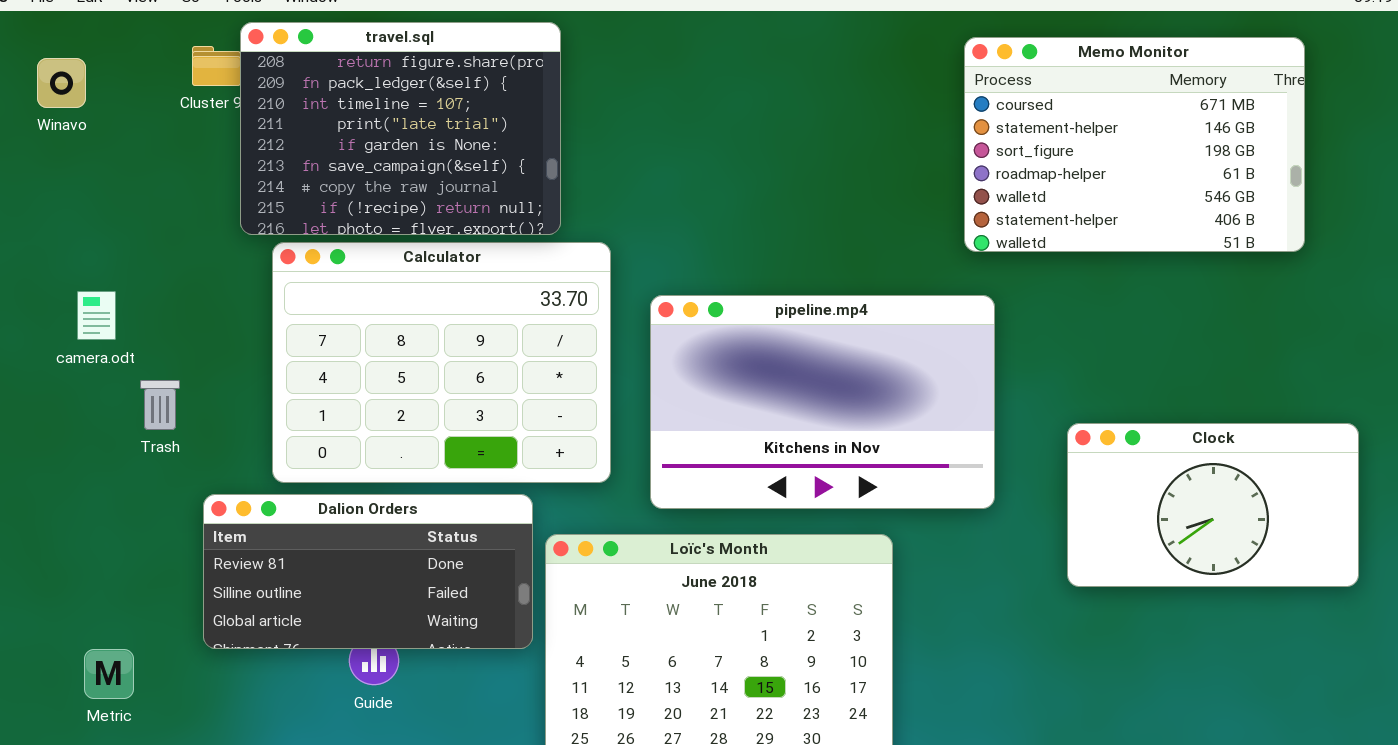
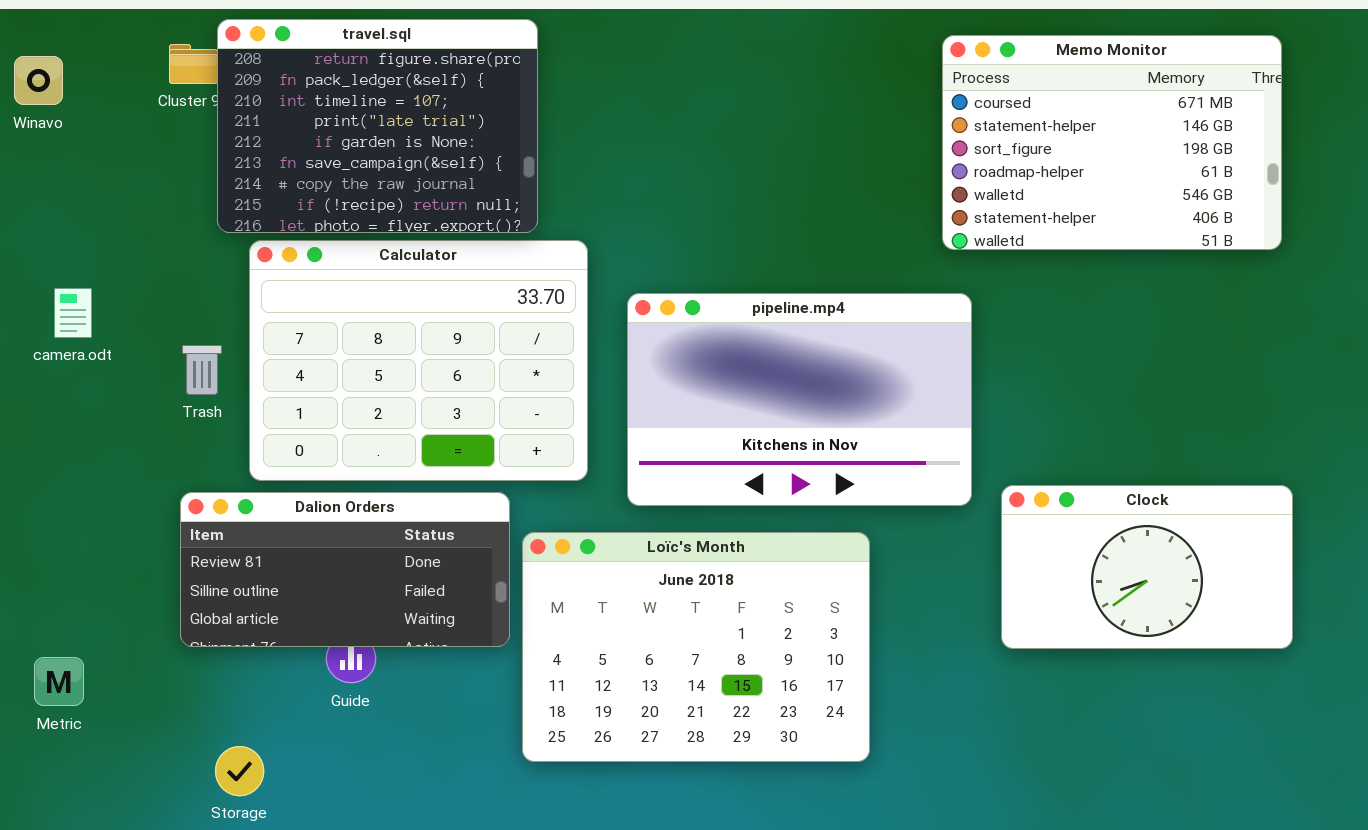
Trash: [140,380,180,430] -> [182,345,222,395], moved
Clock: [1067,423,1359,587] -> [1001,485,1293,649], moved
Metric: [84,649,134,699] -> [34,657,84,706], moved

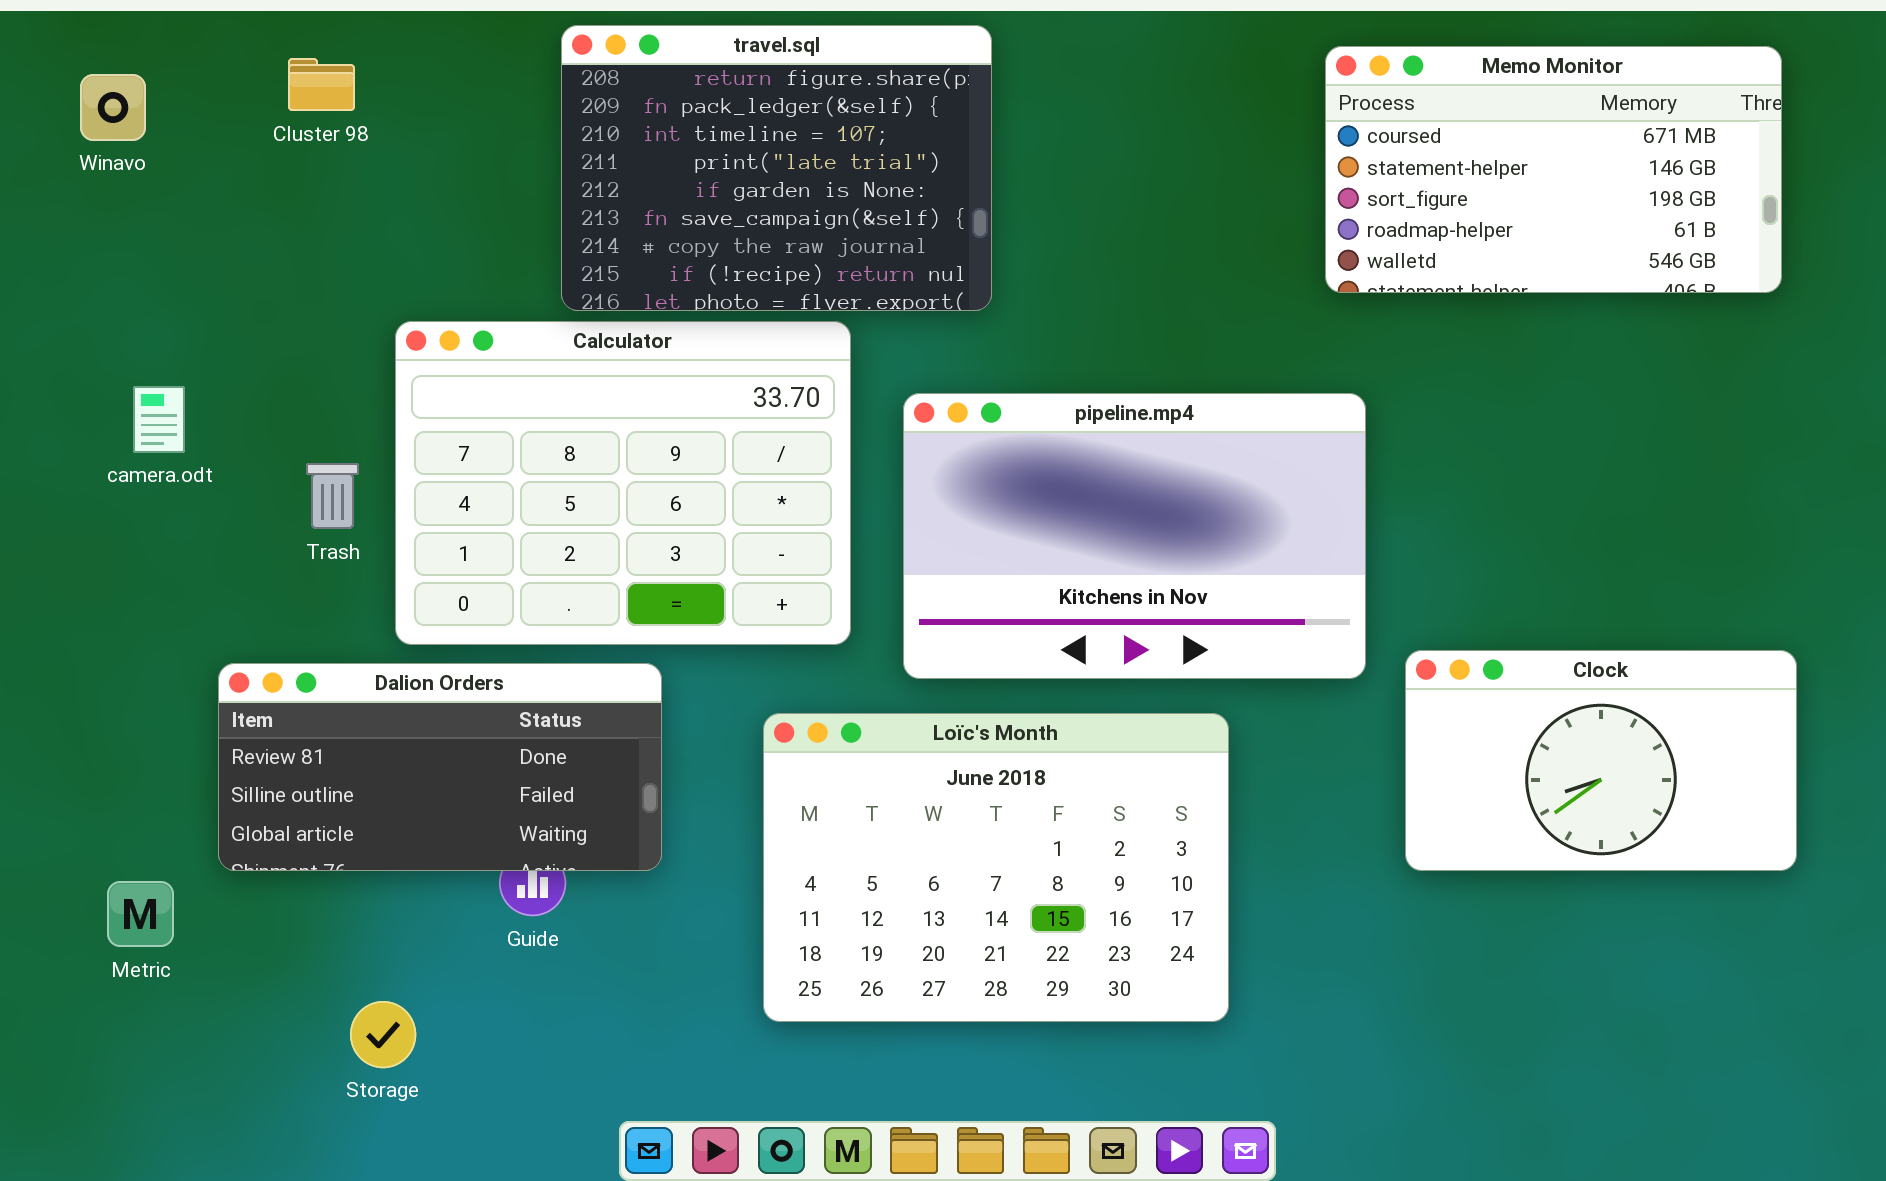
travel.sql: [217,19,538,233] -> [561,25,992,311], moved
Memo Monitor: [942,35,1282,250] -> [1325,46,1782,293], resized
Dalion Orders: [180,492,510,647] -> [218,663,662,871], moved

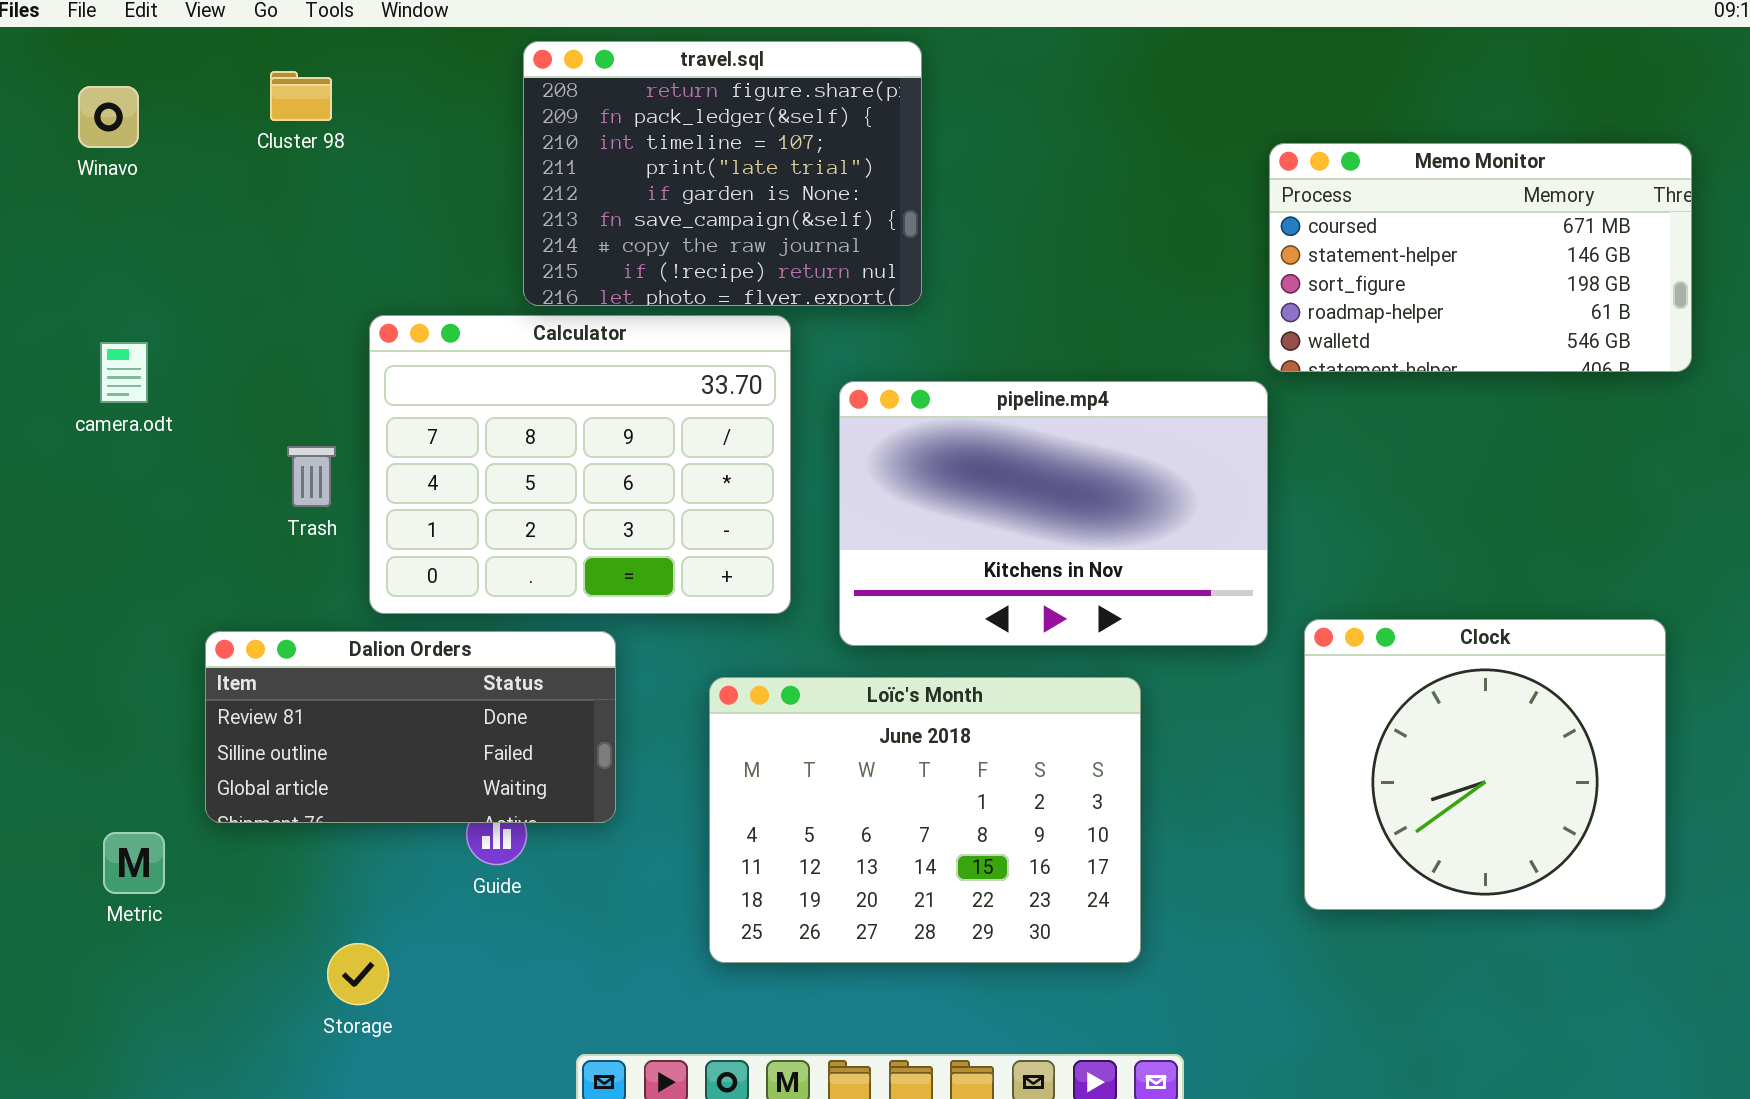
Memo Monitor: [1325,46,1782,293] -> [1269,143,1692,372], moved
camera.odt: [133,386,185,453] -> [100,342,148,403], moved
Clock: [1405,650,1797,871] -> [1304,619,1666,910], resized

